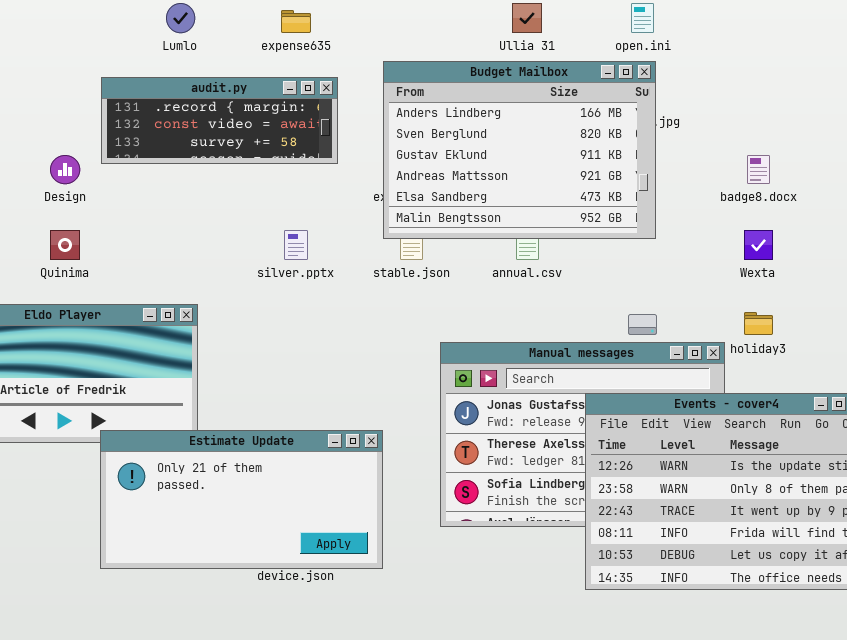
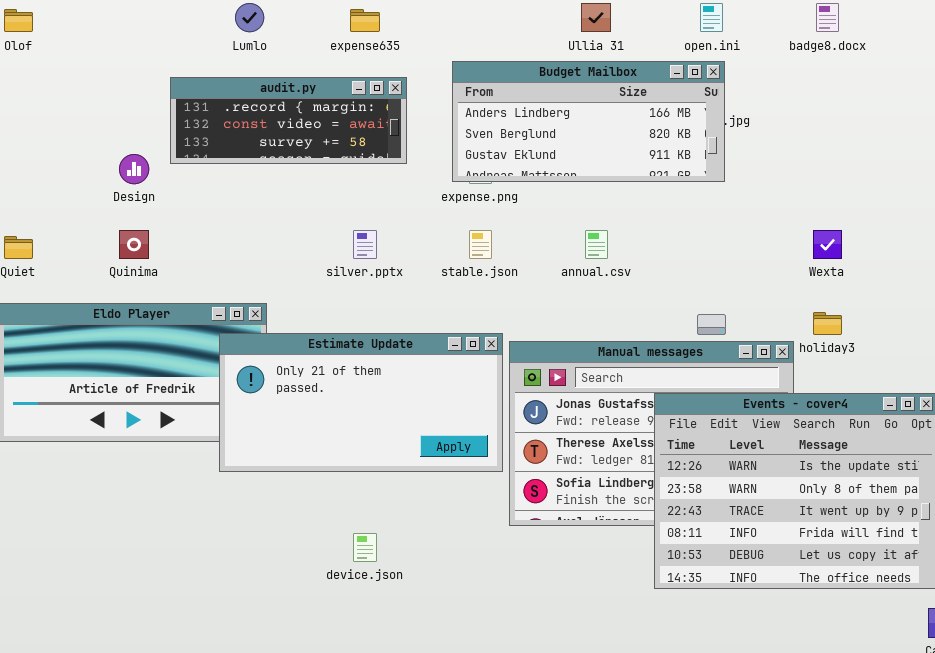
Budget Mailbox: [383,61,656,239] -> [452,61,725,182], resized
badge8.docx: [747,155,770,184] -> [816,3,839,32], moved
Estimate Update: [100,430,383,569] -> [219,333,503,472], moved

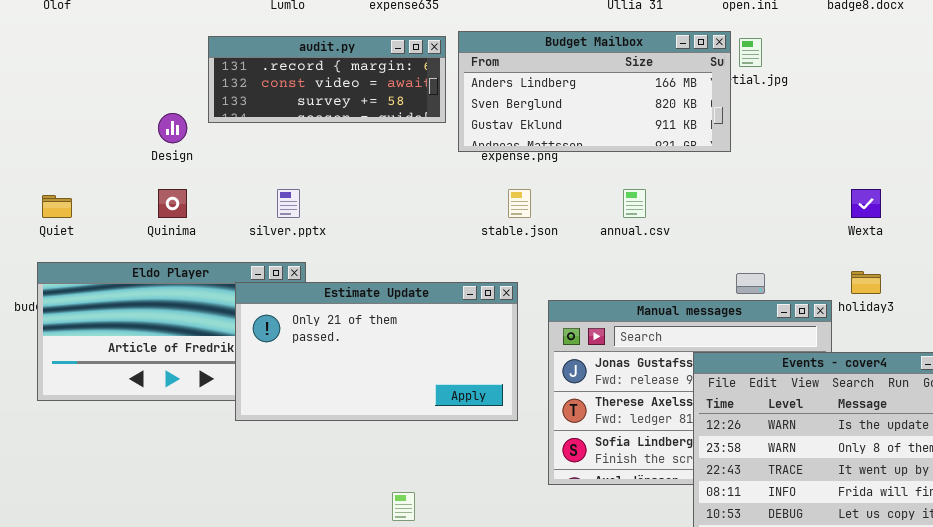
Budget Mailbox: [452,61,725,182] -> [458,31,731,152], moved
silver.pptx: [353,230,377,259] -> [277,189,300,218], moved
Estimate Update: [219,333,503,472] -> [235,282,518,421], moved

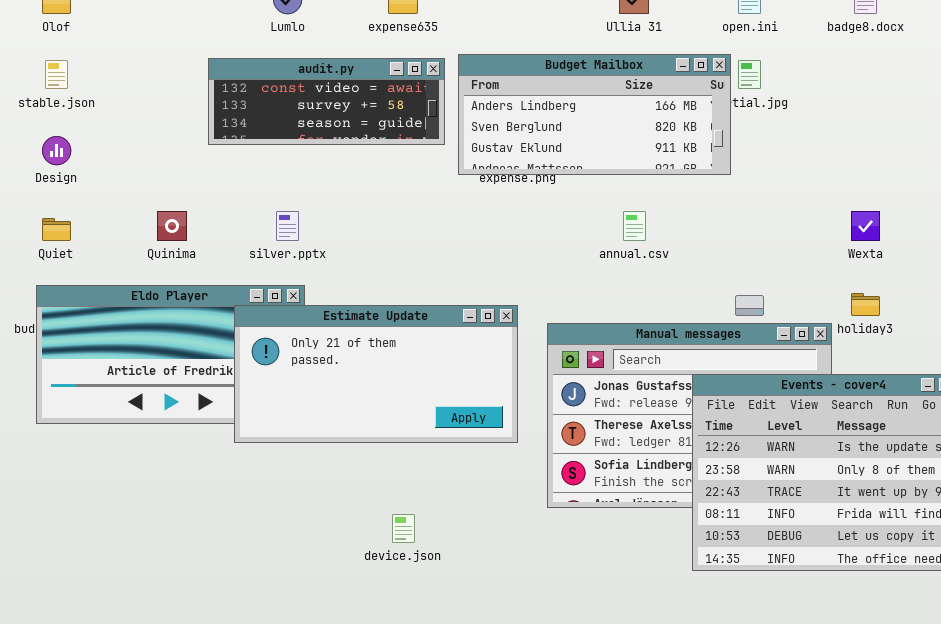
audit.py: [208,36,446,123] -> [208,58,445,145], scrolled down 1 row
Design: [158,113,187,143] -> [42,136,71,165], moved
stable.json: [508,189,531,218] -> [45,60,68,89], moved

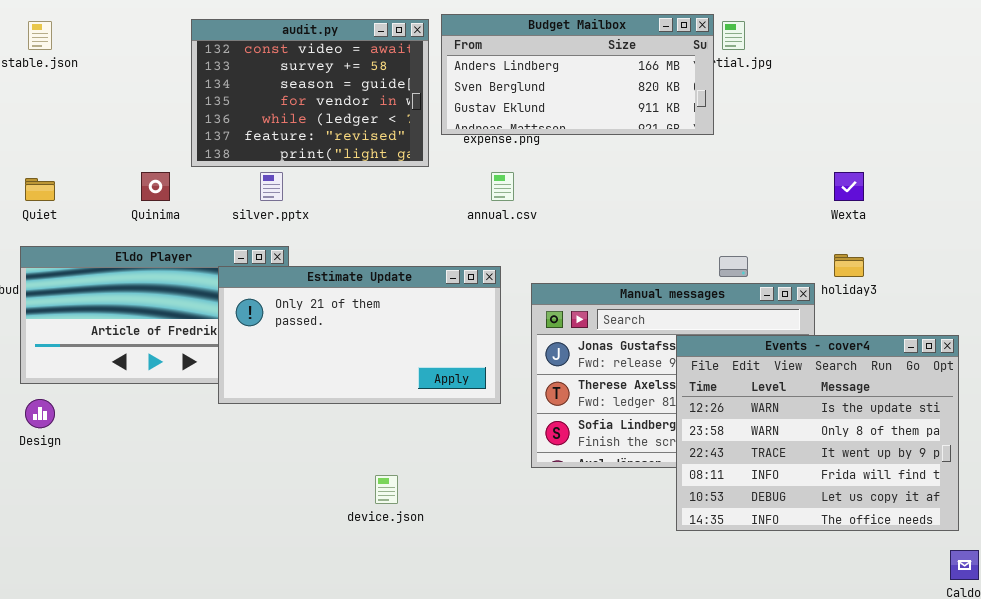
audit.py: [208,58,445,145] -> [191,19,429,167], resized
Design: [42,136,71,165] -> [25,399,55,428], moved
annual.csv: [623,211,646,241] -> [491,172,514,201], moved

